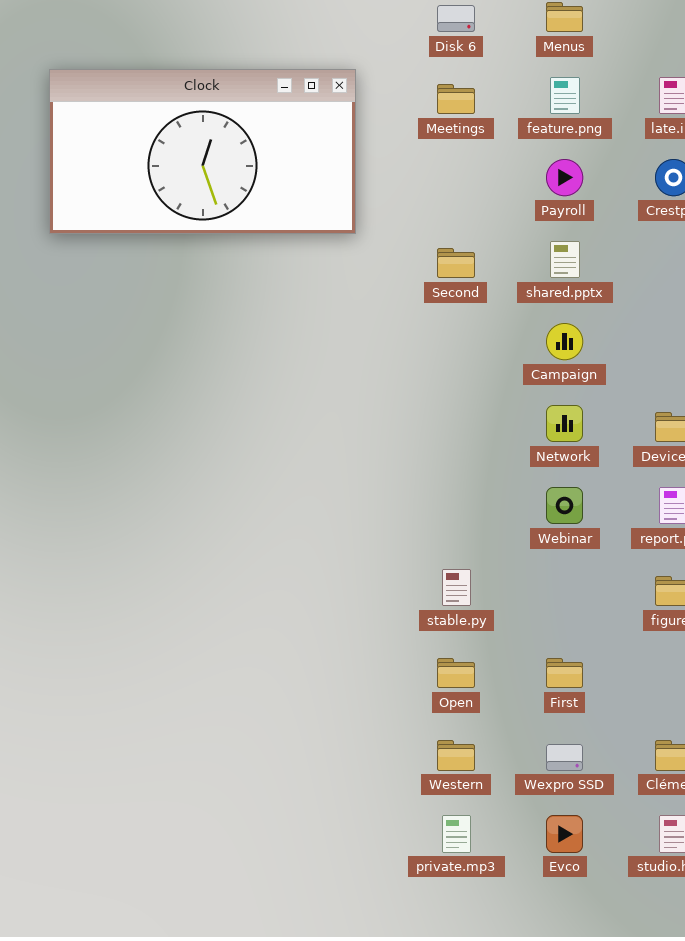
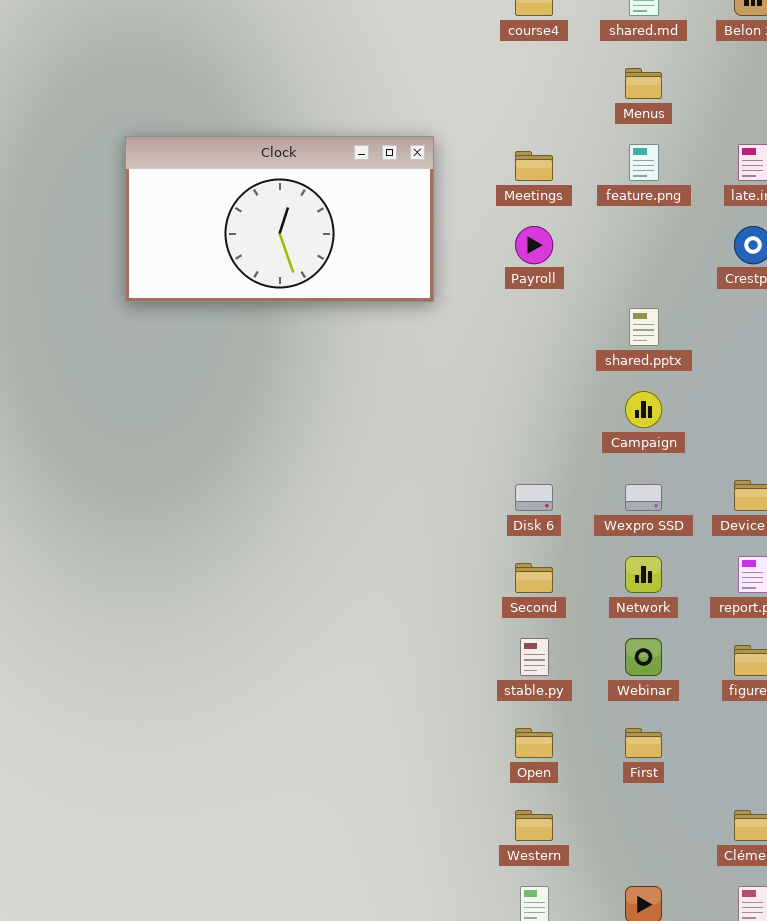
Disk 6: [437,5,475,32] -> [515,484,553,511], moved
Payroll: [546,159,583,196] -> [515,226,553,264], moved
Second: [437,248,475,278] -> [515,563,553,593], moved
Network: [546,405,583,442] -> [625,556,662,593], moved
Webinar: [546,487,583,524] -> [625,638,662,676], moved
Wexpro SSD: [546,744,583,771] -> [625,484,662,511], moved

